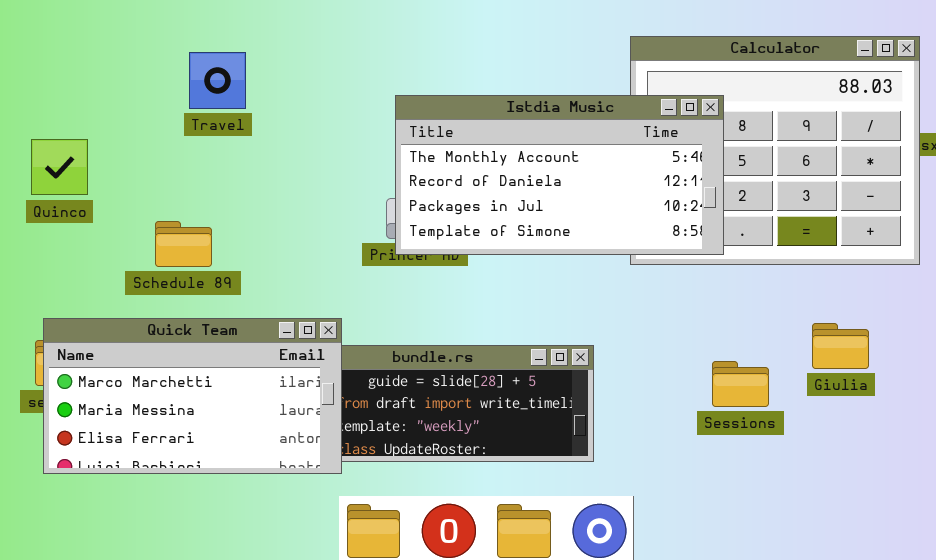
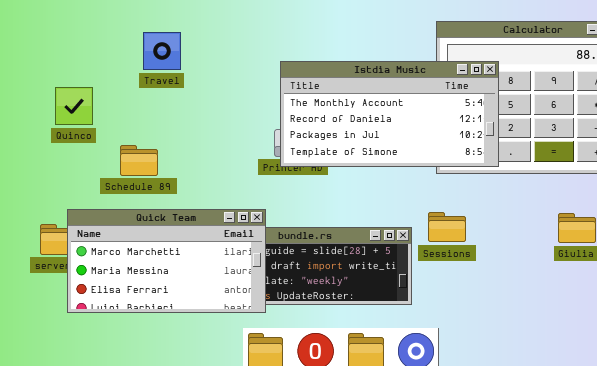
Quinco: [31,139,88,195] -> [55,87,93,125], moved
Quick Team: [43,318,342,474] -> [67,209,266,313], moved
Sessions: [712,361,769,407] -> [428,212,466,242], moved

